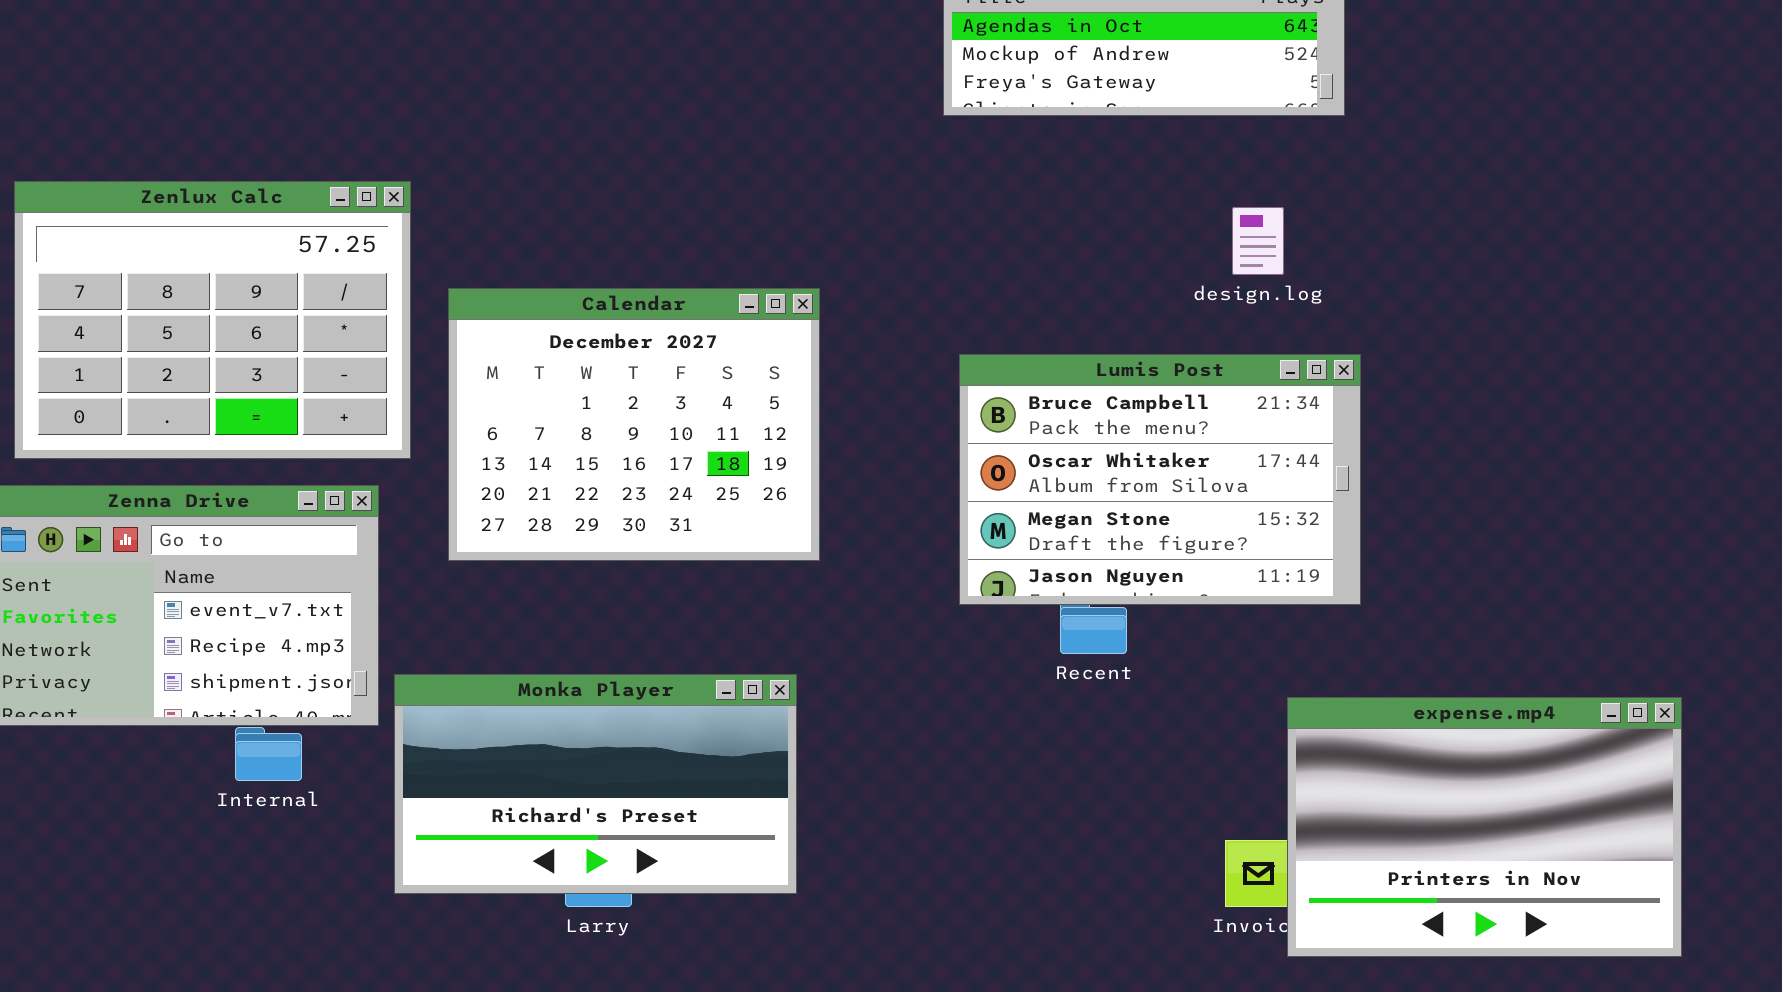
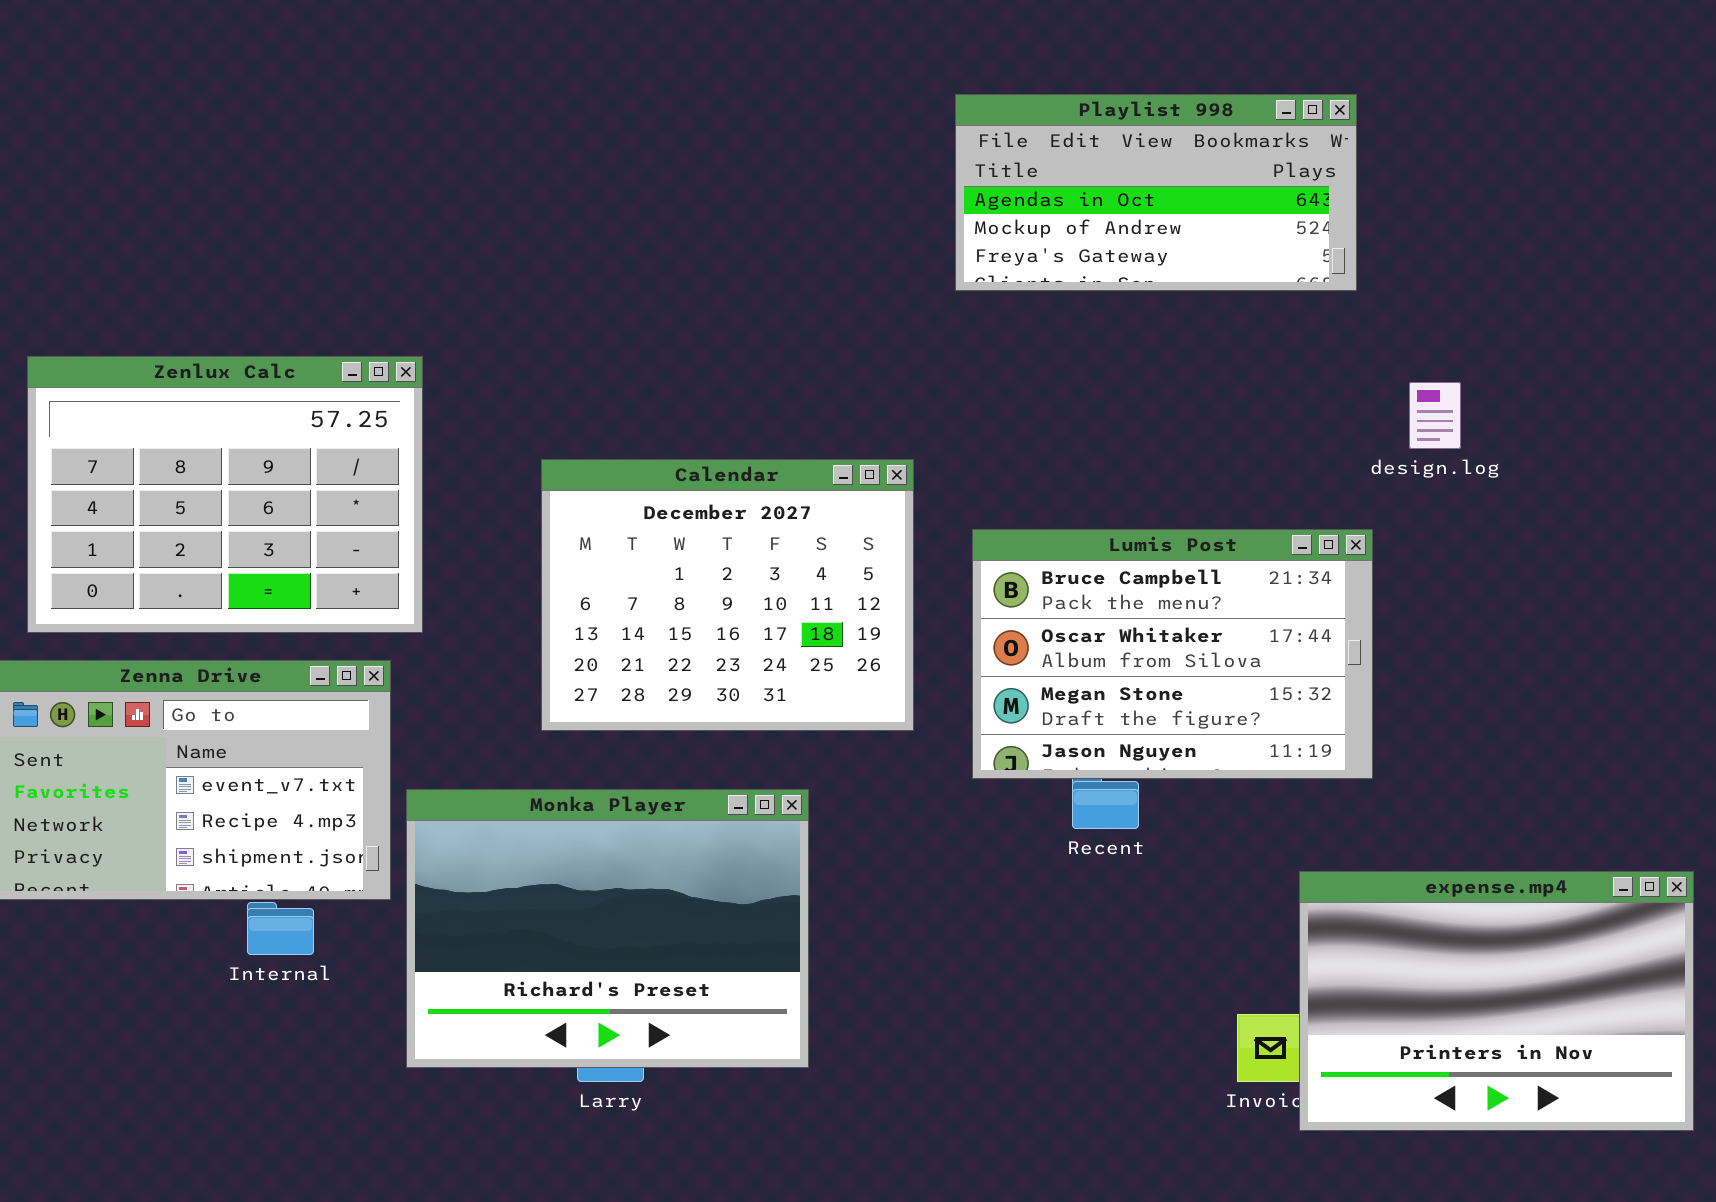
design.log: [1232,207,1284,275] -> [1409,382,1461,449], moved
Calendar: [448,288,820,561] -> [541,459,914,731], moved
Monka Player: [394,674,797,894] -> [406,789,809,1068], resized

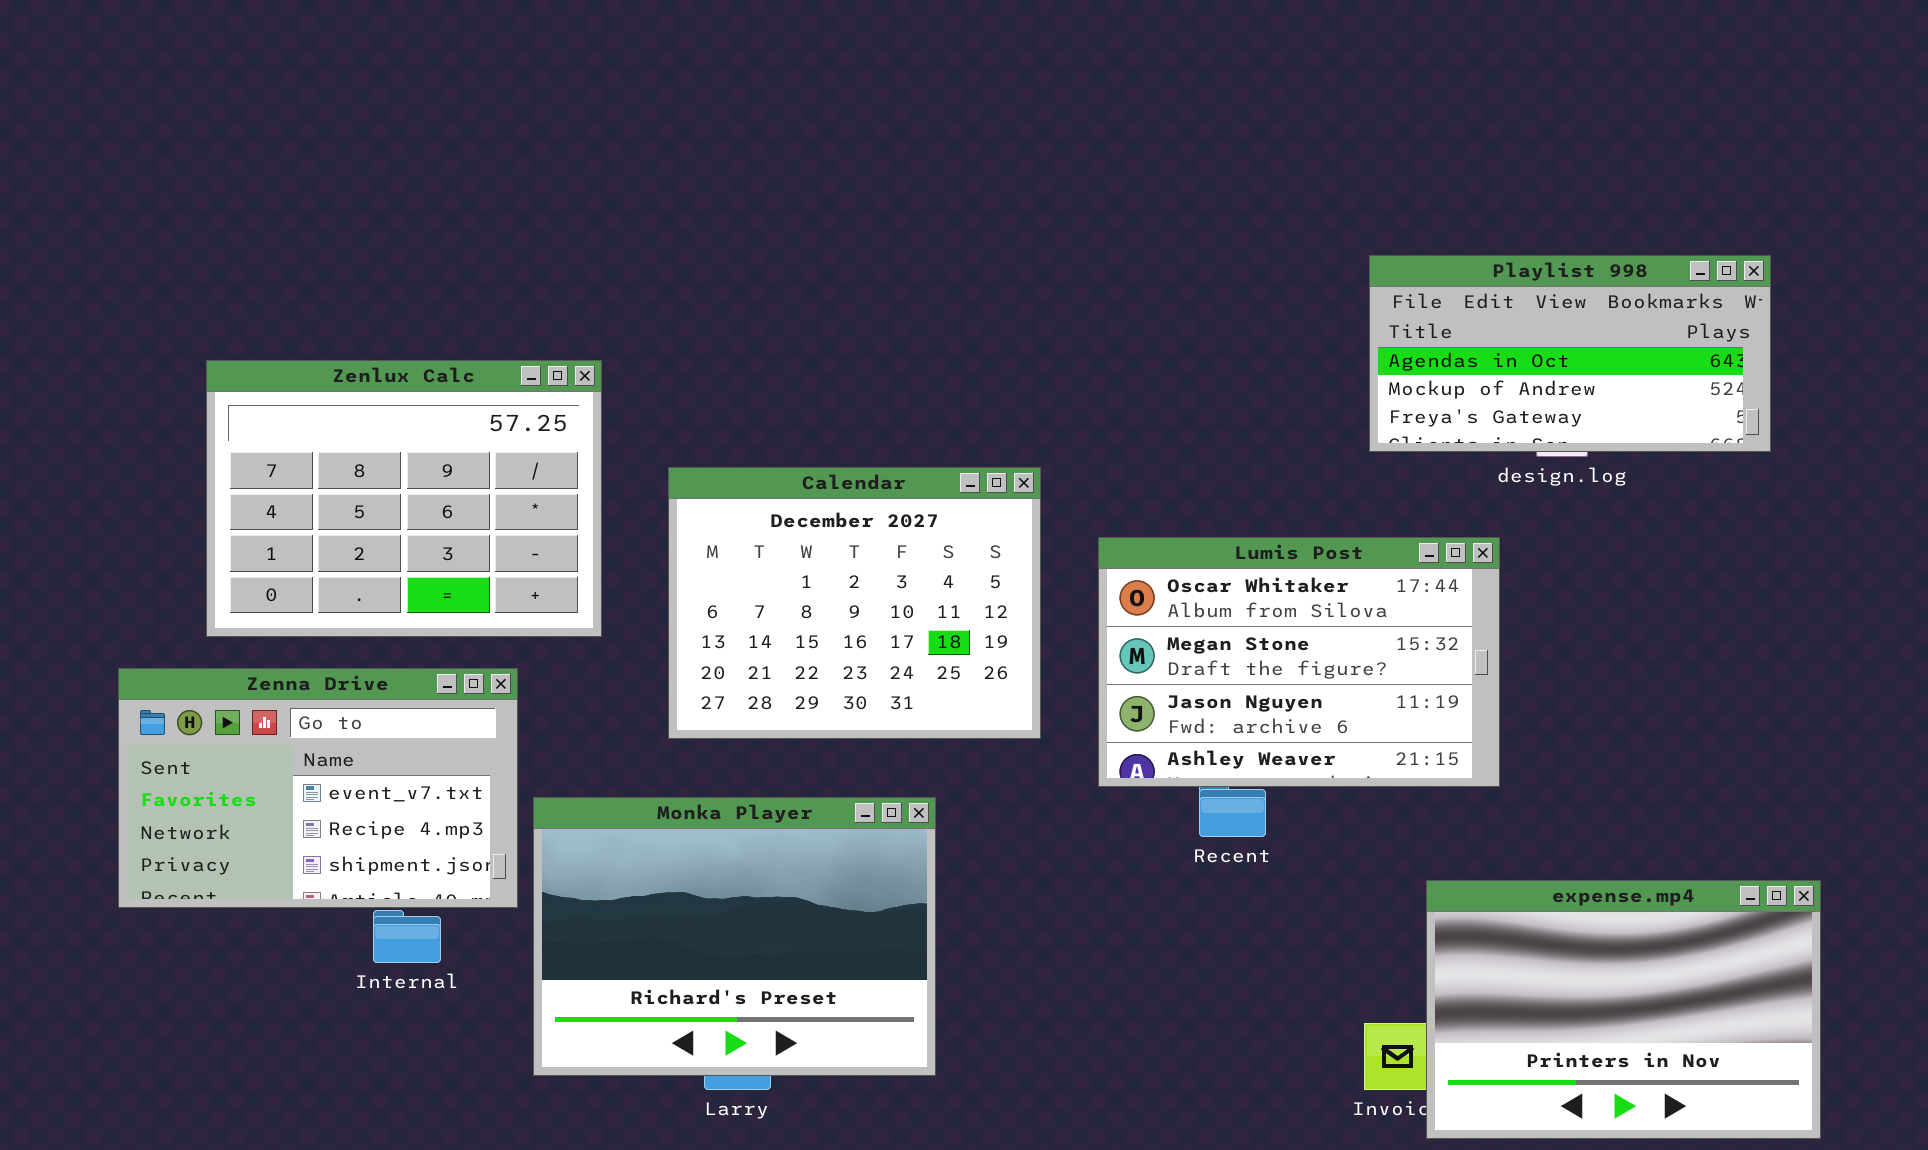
Playlist 998: [955,94,1357,291] -> [1369,255,1771,452], moved
Zenlux Calc: [27,356,423,633] -> [206,360,602,637], moved
Lumis Post: [972,529,1373,779] -> [1098,537,1500,787], scrolled down 1 row

